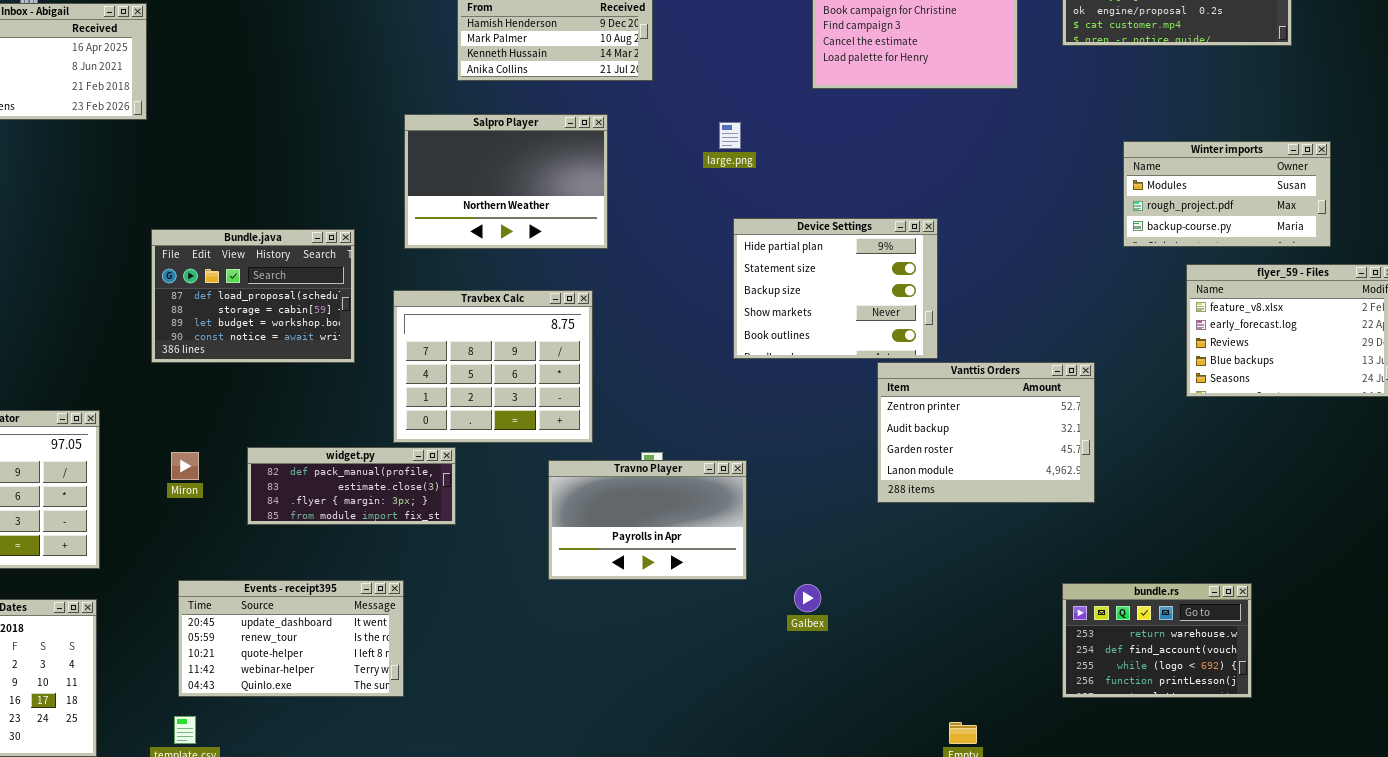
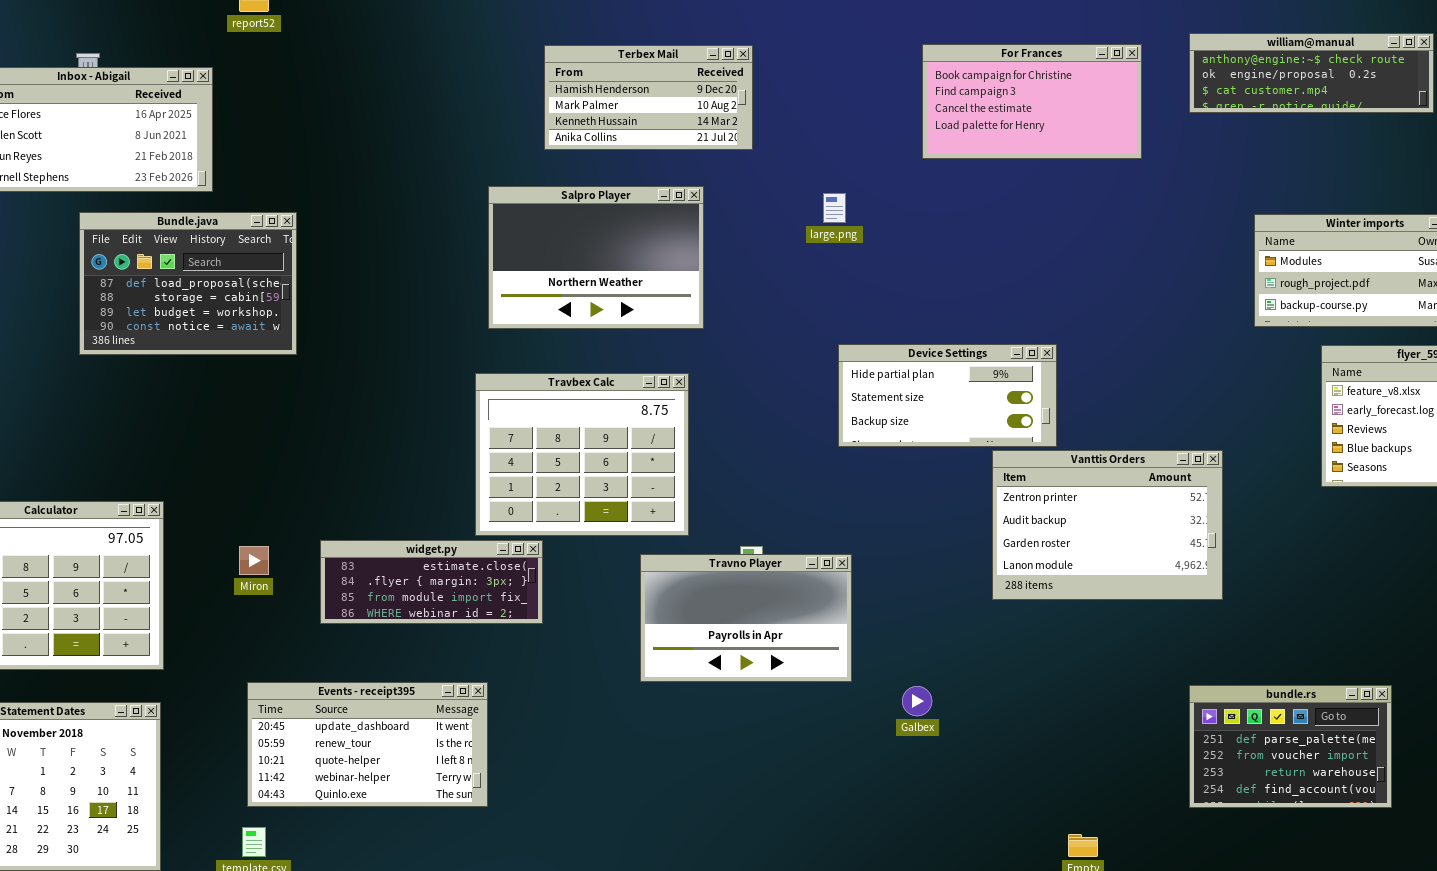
Device Settings: [733,218,938,359] -> [838,344,1057,447], resized
Bundle.java: [151,229,355,363] -> [79,212,297,355], moved
widget.py: [247,447,456,525] -> [320,540,543,624], scrolled down 1 row
bundle.rs: [1062,583,1252,698] -> [1189,685,1392,808], scrolled up 2 rows

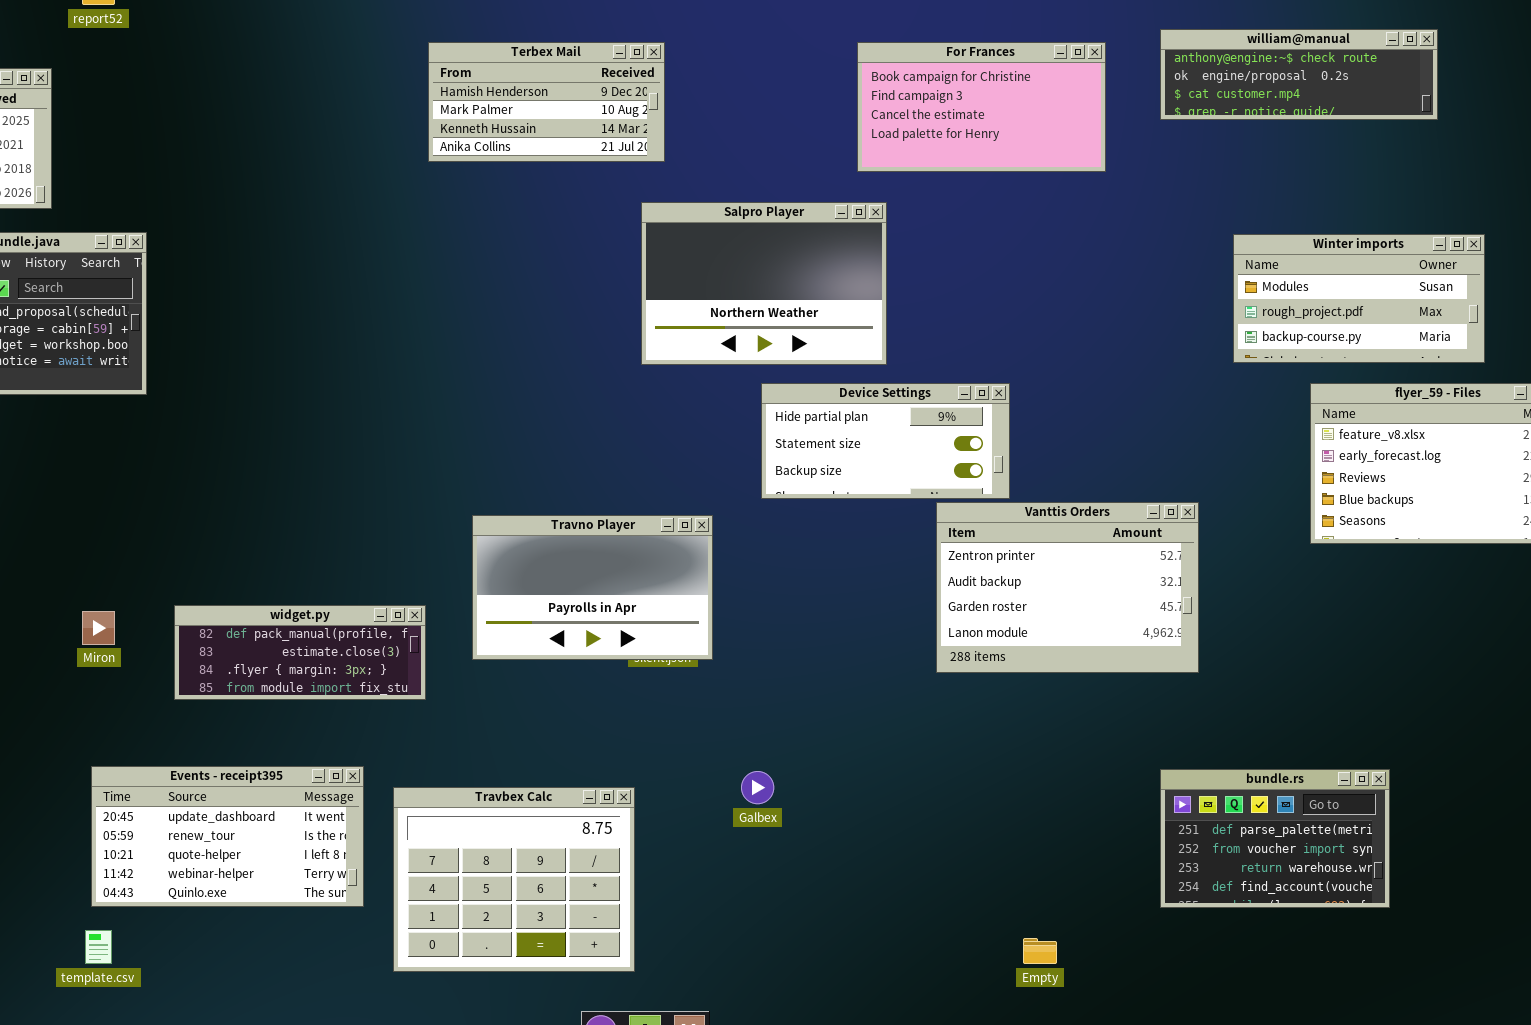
Salpro Player: [488,186,704,329] -> [641,202,887,365], moved
Travbex Calc: [475,373,689,536] -> [393,787,635,972], moved
widget.py: [320,540,543,624] -> [174,605,426,700], scrolled up 1 row
Travno Player: [640,554,852,682] -> [472,515,713,660], moved
Galbex: [902,686,932,716] -> [741,771,774,804], moved

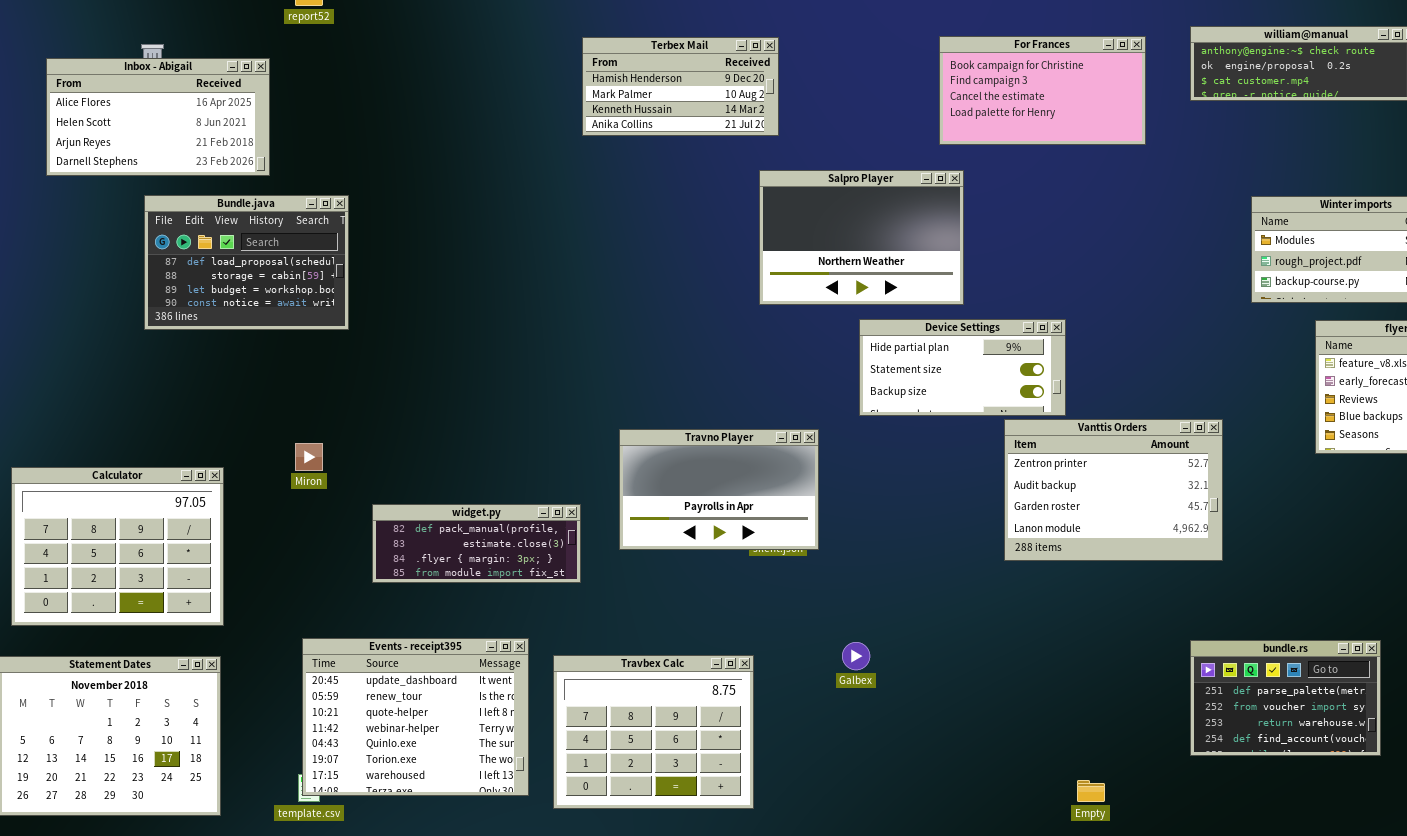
Miron: [82,611,115,645] -> [295,443,323,471], moved
Events - receipt395: [91,766,364,907] -> [302,638,529,796], resized

